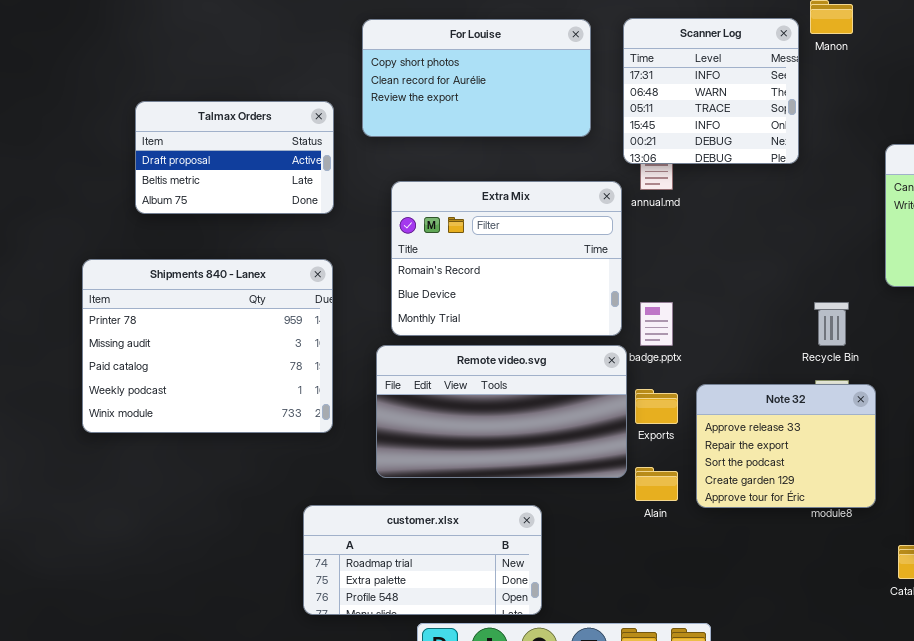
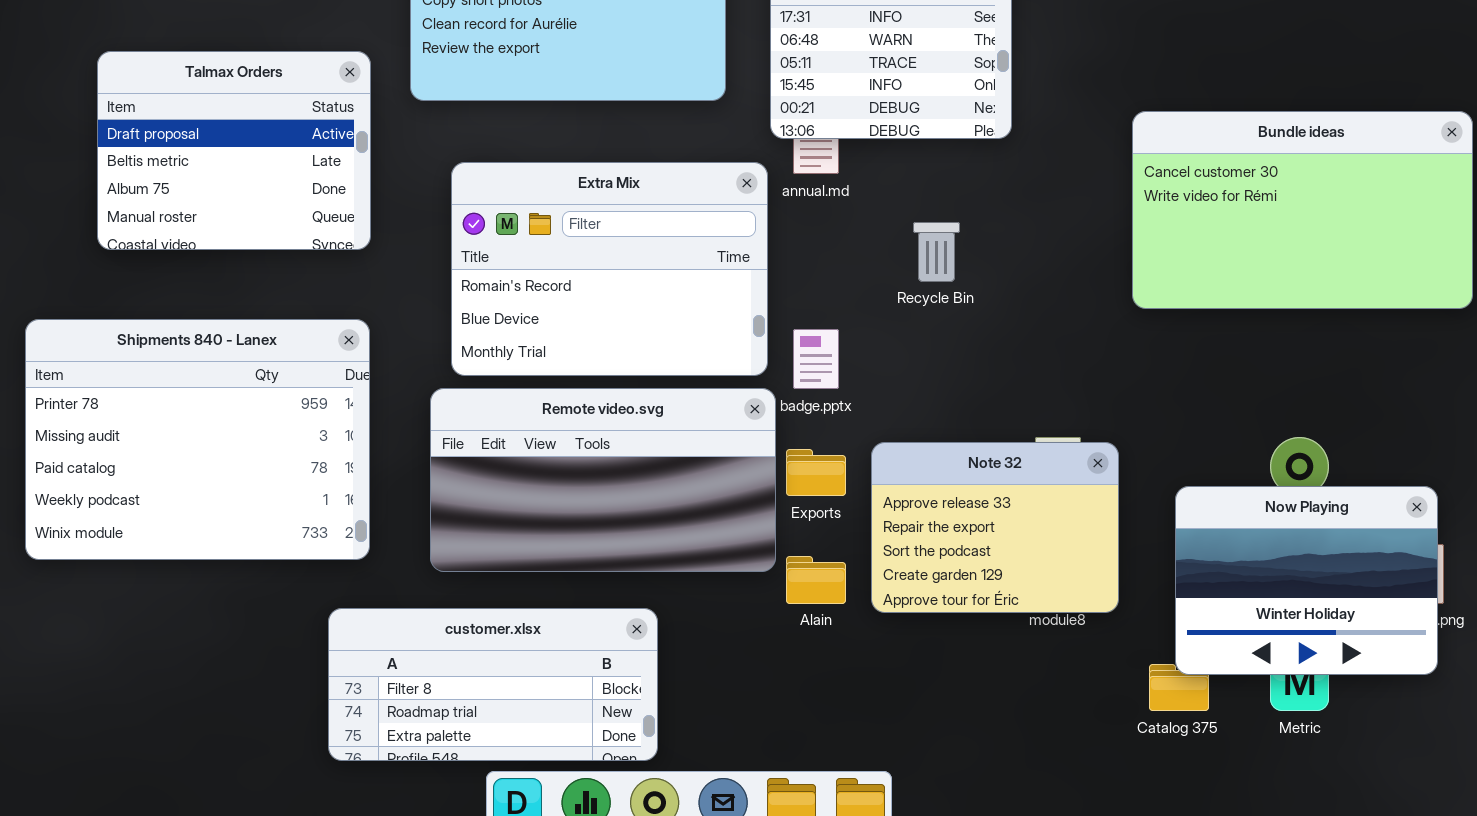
Talmax Orders: [135,101,334,214] -> [97,51,371,250], resized
Shipments 840 - Lanex: [82,259,333,433] -> [25,319,370,560], moved
Recycle Bin: [814,302,849,346] -> [913,222,960,282], moved
customer.xlsx: [303,505,542,615] -> [328,608,658,761], scrolled up 1 row

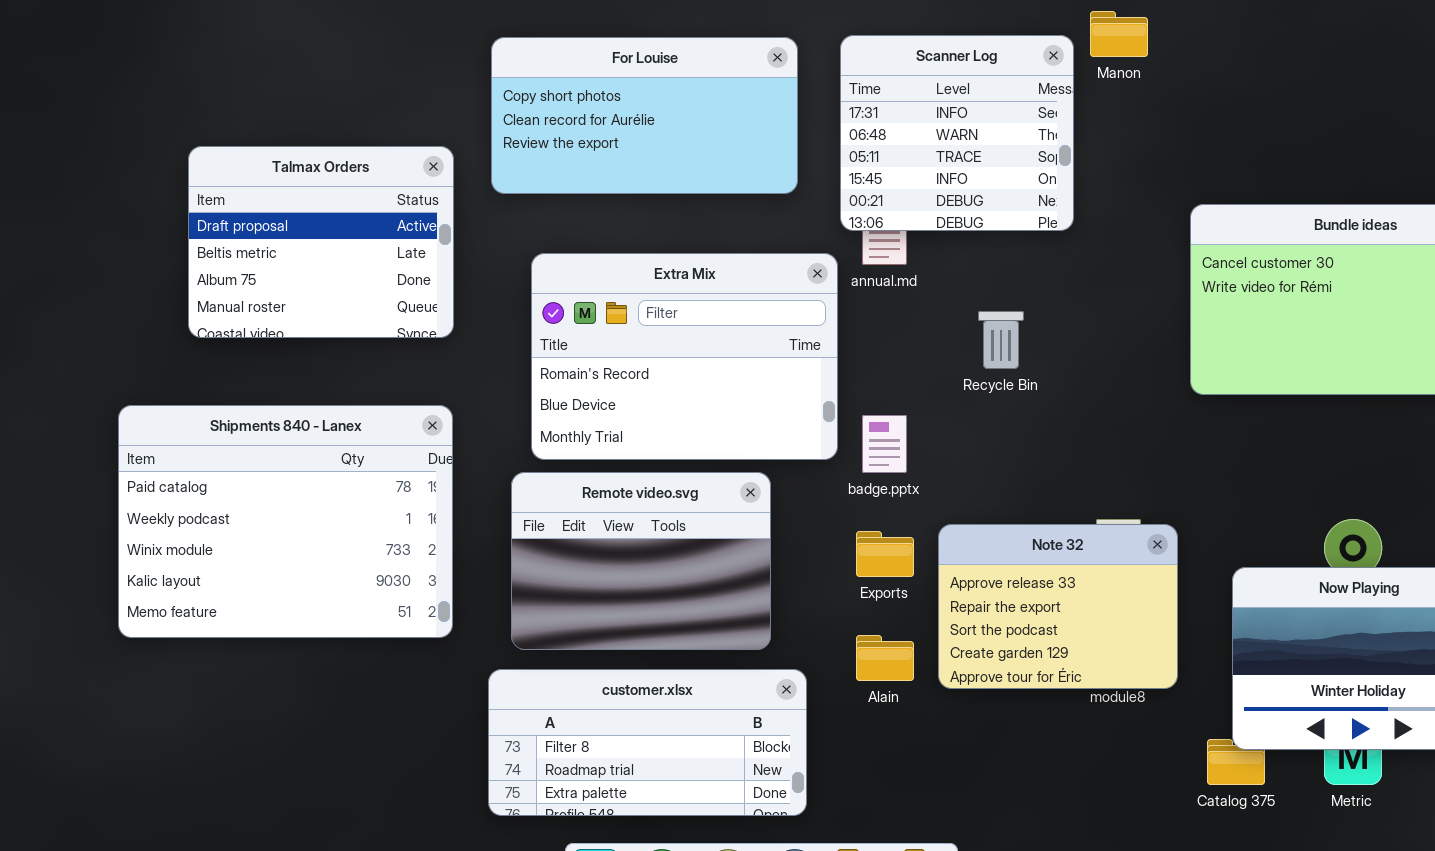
Shipments 840 - Lanex: [25,319,370,560] -> [118,405,453,638], scrolled down 2 rows
Remote video.svg: [430,388,776,572] -> [511,472,771,650], resized
customer.xlsx: [328,608,658,761] -> [488,669,807,816], moved

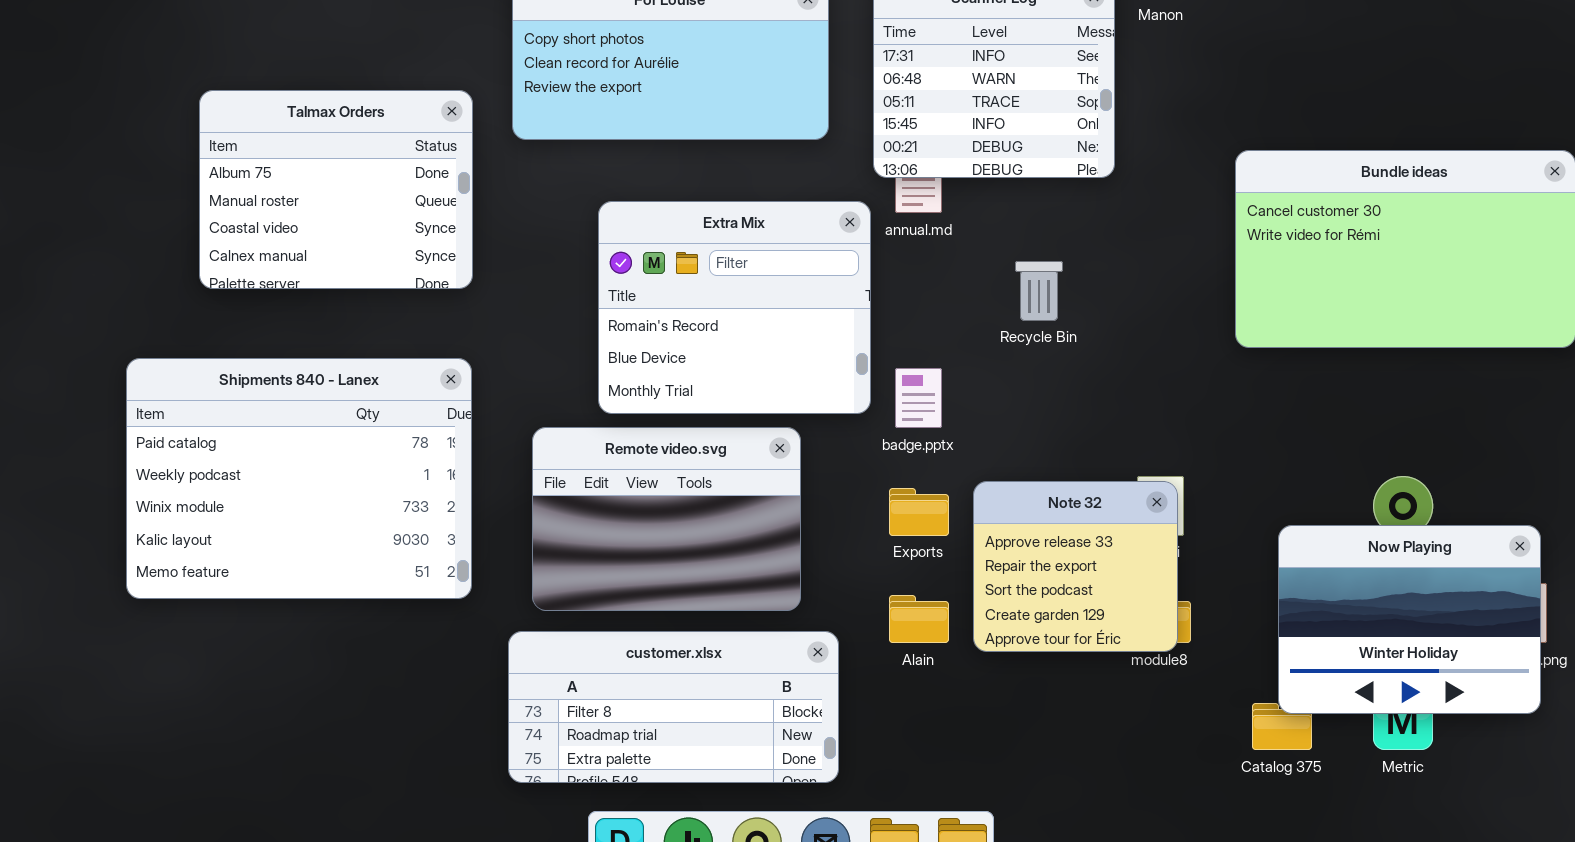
Talmax Orders: [188,146,454,338] -> [199,90,473,289], scrolled down 2 rows
Extra Mix: [531,253,838,460] -> [598,201,871,414], resized
Note 32: [938,524,1178,689] -> [973,481,1178,652], resized

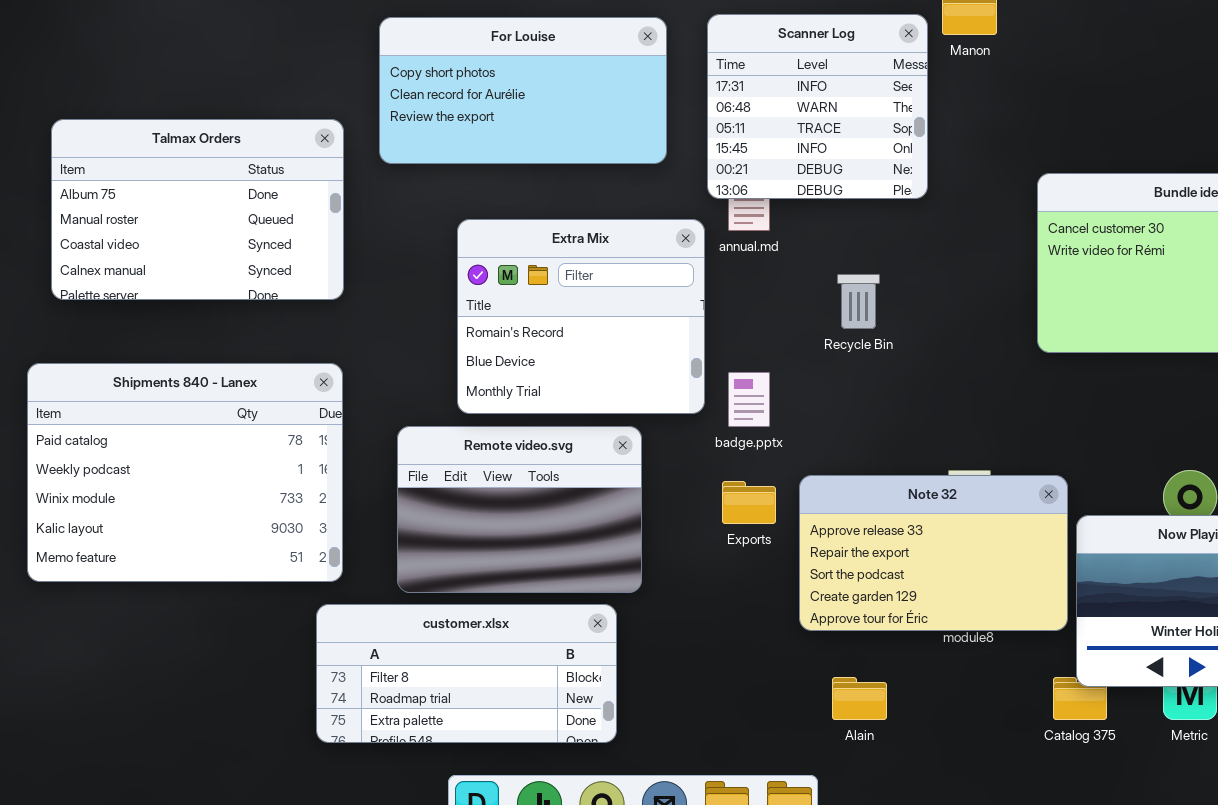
Talmax Orders: [199,90,473,289] -> [51,119,344,300], resized
Note 32: [973,481,1178,652] -> [799,475,1068,631], resized
Alain: [889,595,949,643] -> [832,677,887,720], moved
customer.xlsx: [508,631,839,783] -> [316,604,617,743], moved

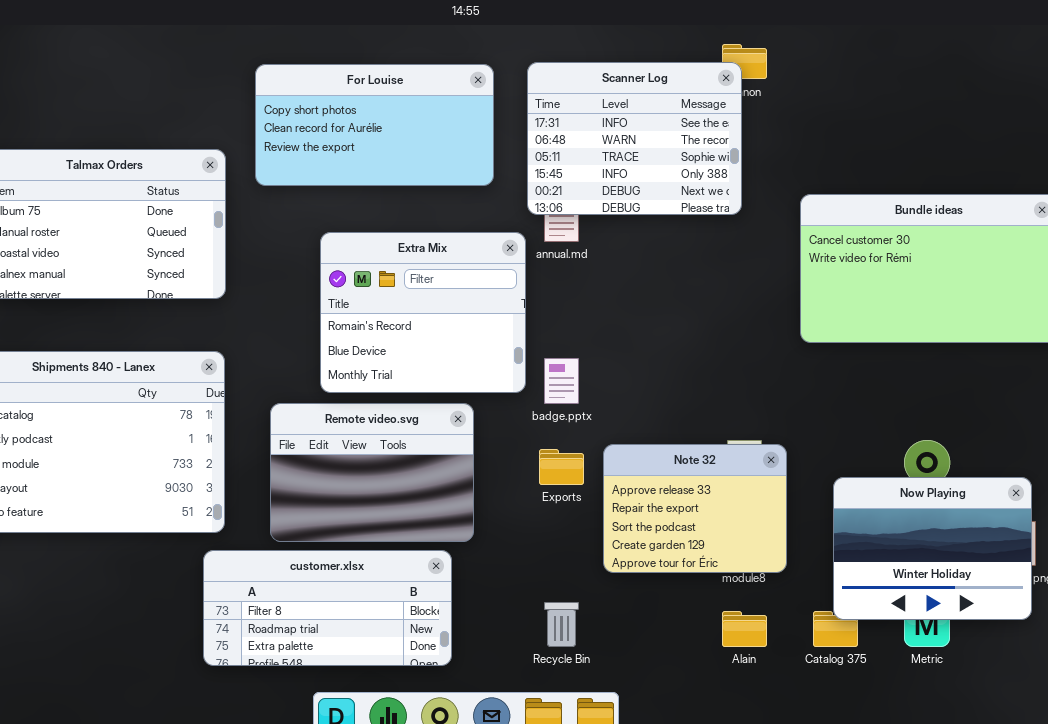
Scanner Log: [707,14,928,199] -> [527,62,742,215], resized
Recycle Bin: [837,274,880,329] -> [544,602,579,647], moved
Note 32: [799,475,1068,631] -> [603,444,787,573], resized
Alain: [832,677,887,720] -> [722,611,767,647], moved

